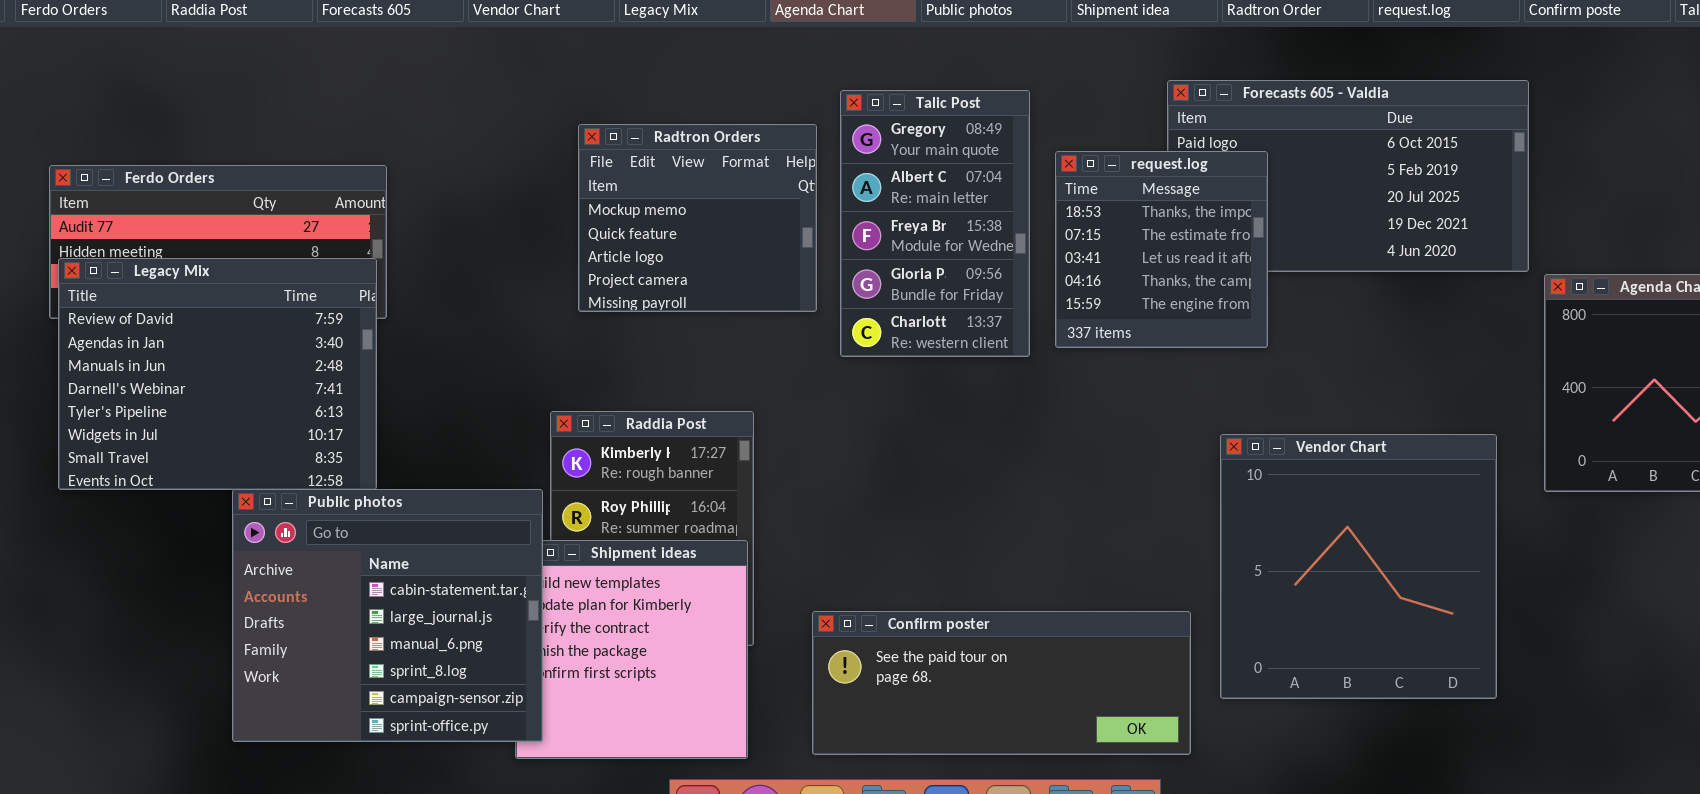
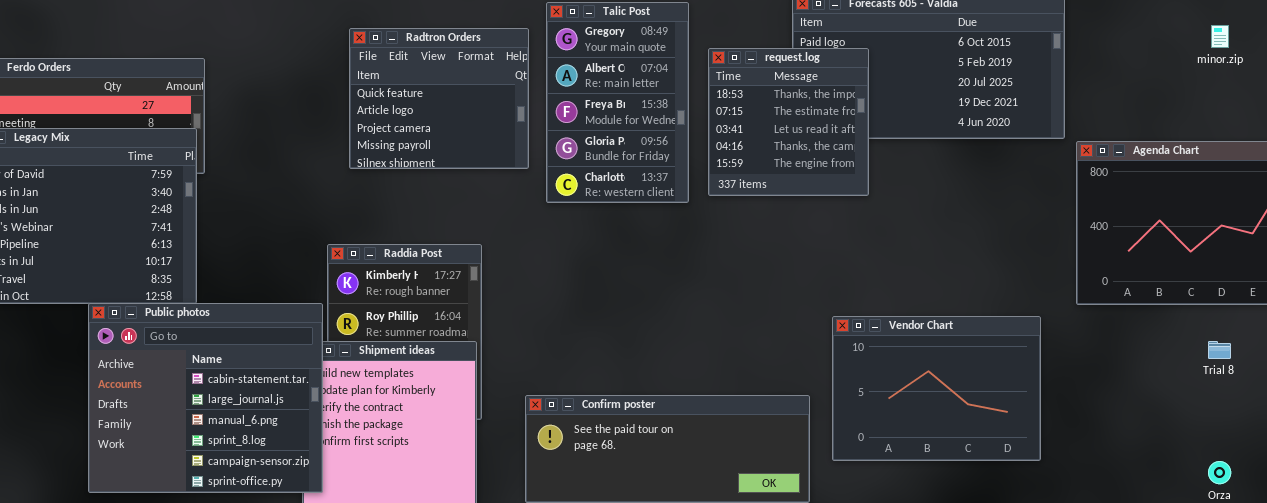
Radtron Orders: [578,124,817,312] -> [349,28,529,169], scrolled down 1 row
Vendor Chart: [1220,434,1497,699] -> [832,316,1041,461], resized

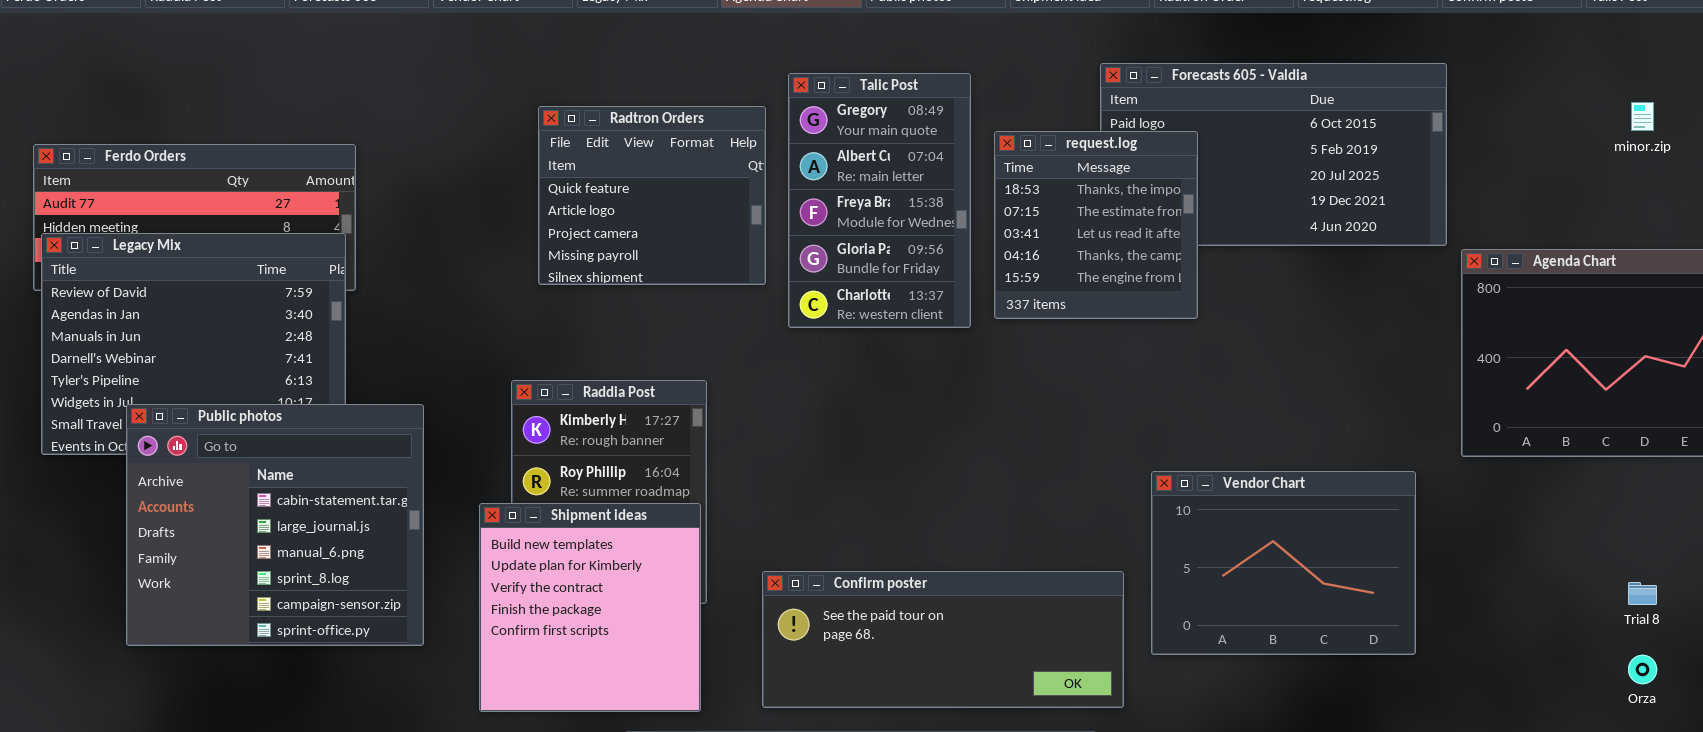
Public photos: [88,303,323,493] -> [126,404,424,646], moved
Trial 8: [1208,341,1231,359] -> [1628,582,1657,605], moved

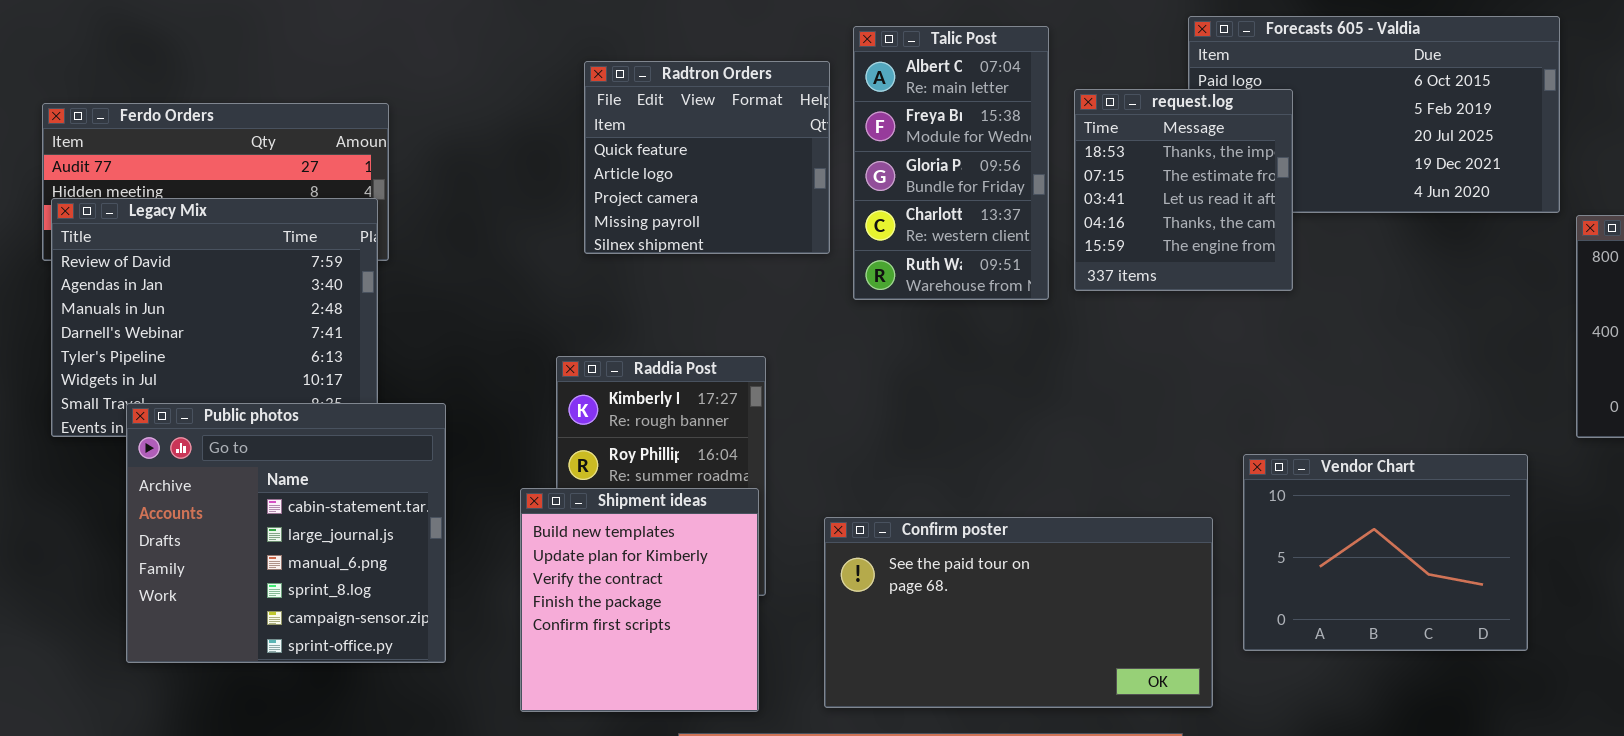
Talic Post: [788,73,971,328] -> [853,26,1049,300], scrolled down 1 row
Public photos: [126,404,424,646] -> [126,403,446,663], moved
Confirm poster: [762,571,1124,708] -> [824,517,1213,708], resized

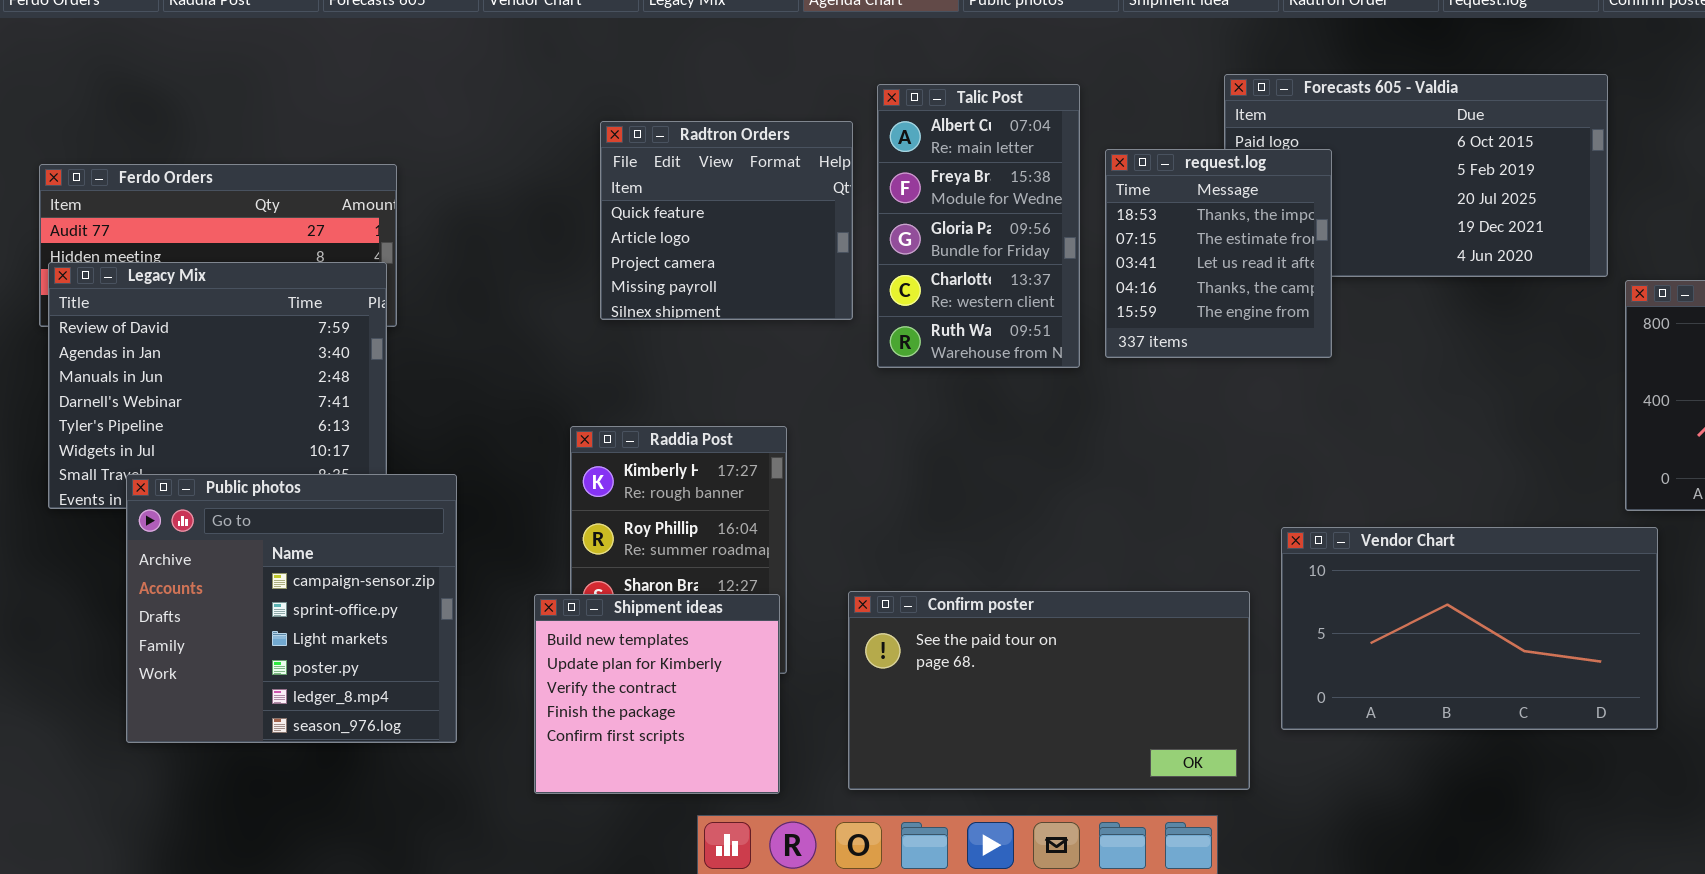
Public photos: [126,403,446,663] -> [126,474,457,743], scrolled down 4 rows
Vendor Chart: [1243,454,1528,651] -> [1281,527,1658,730], resized
Shipment ideas: [520,488,759,712] -> [534,594,780,794], resized

